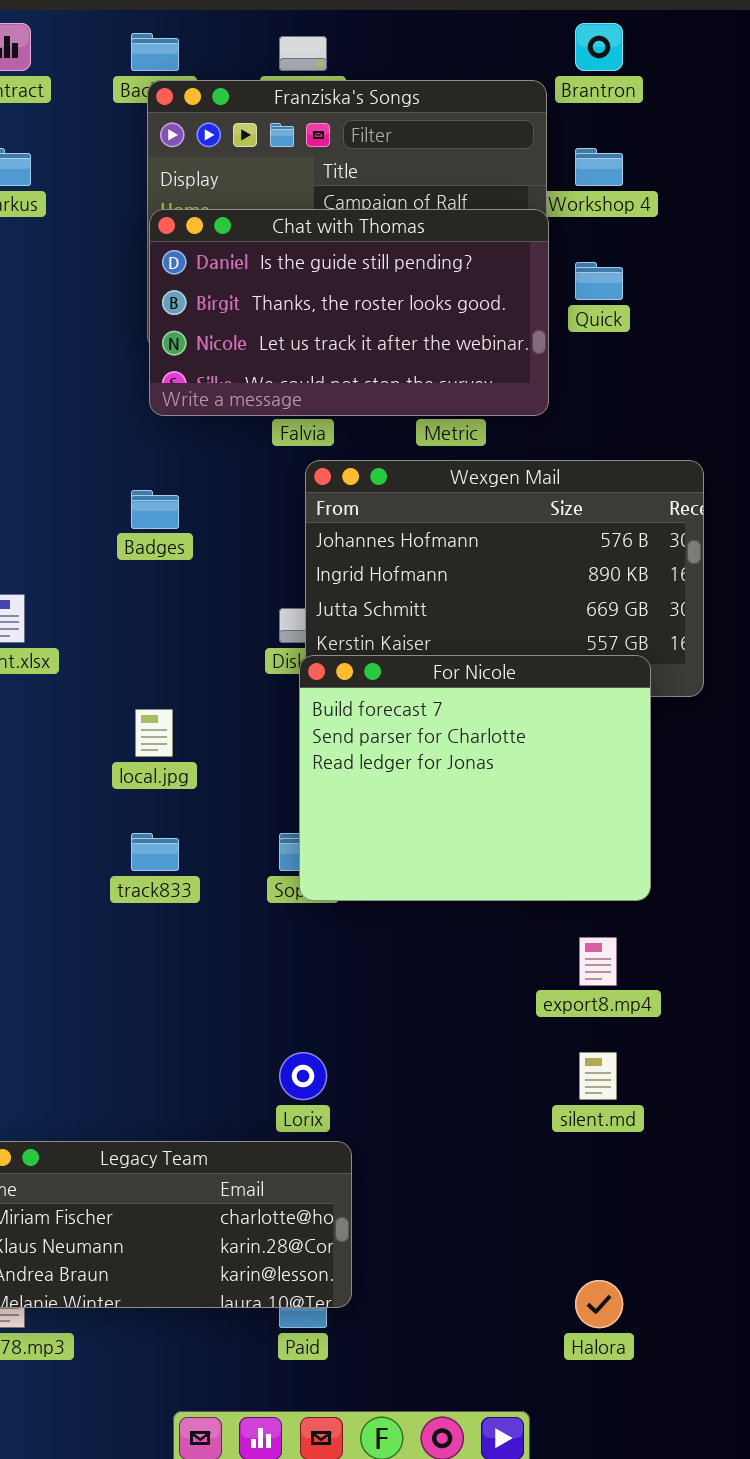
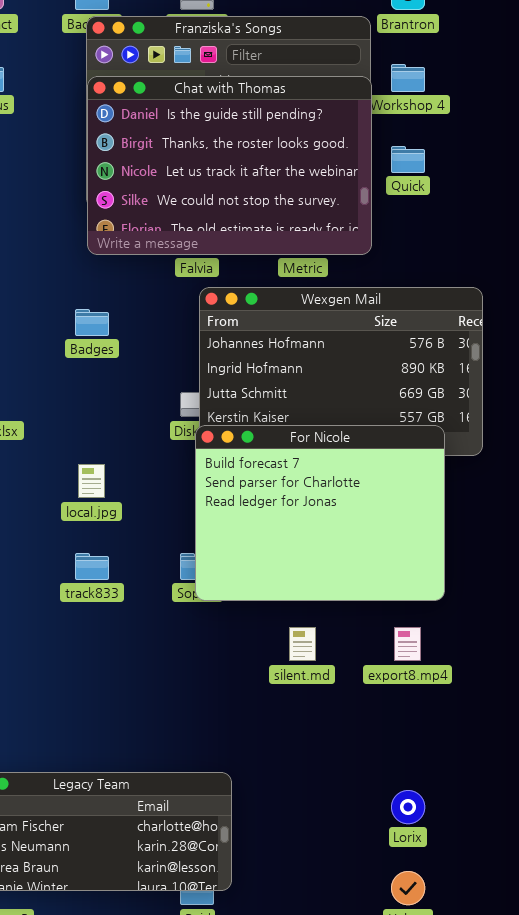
Chat with Thomas: [149,209,549,416] -> [87,76,372,255], resized
Lorix: [279,1052,327,1100] -> [391,790,425,824], moved
silent.md: [579,1052,617,1100] -> [289,627,316,661], moved

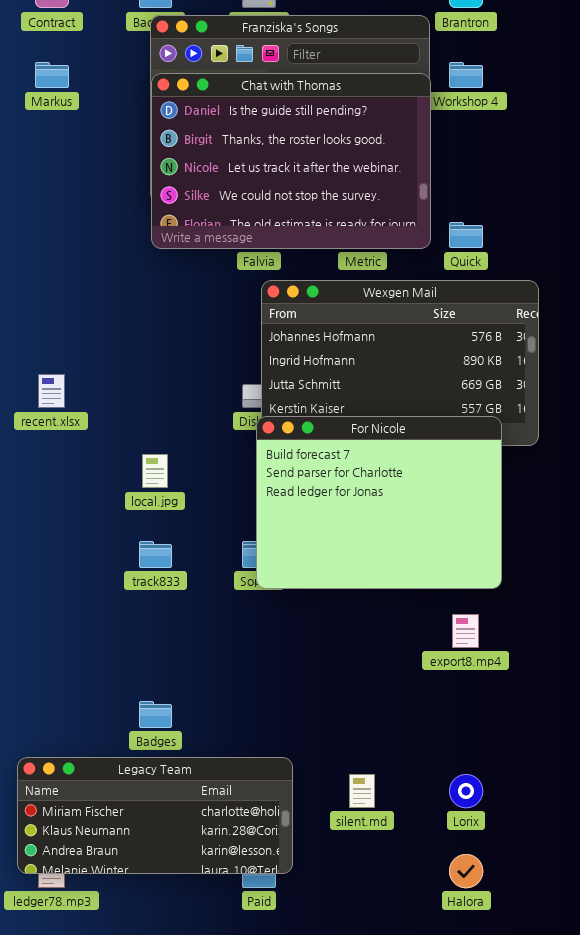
Quick: [391,146,425,173] -> [449,222,483,248], moved
Badges: [75,309,109,336] -> [139,701,172,728], moved
silent.md: [289,627,316,661] -> [349,774,375,808], moved

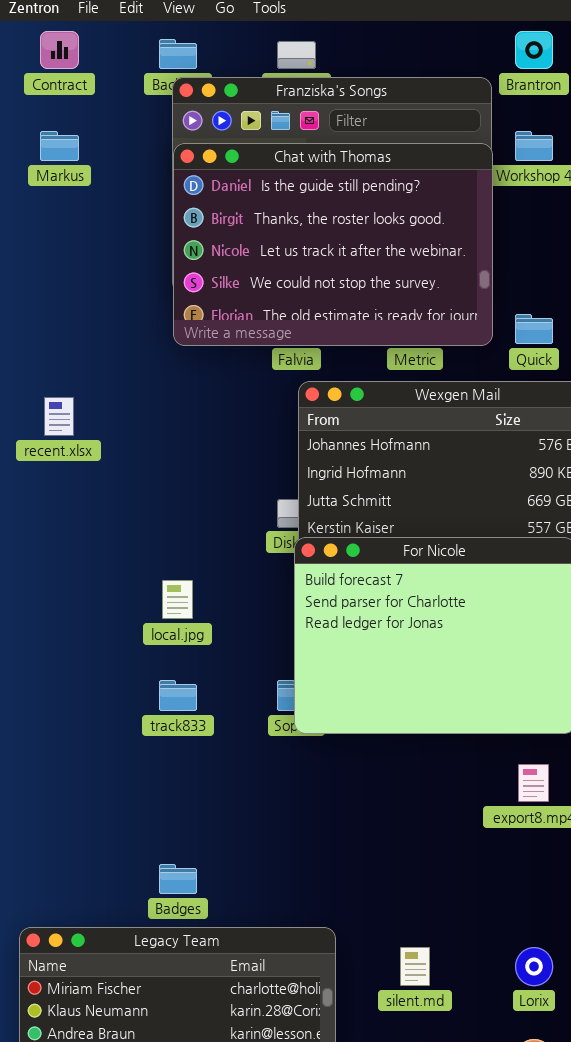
recent.xlsx: [38,374,65,408] -> [44,397,74,436], moved

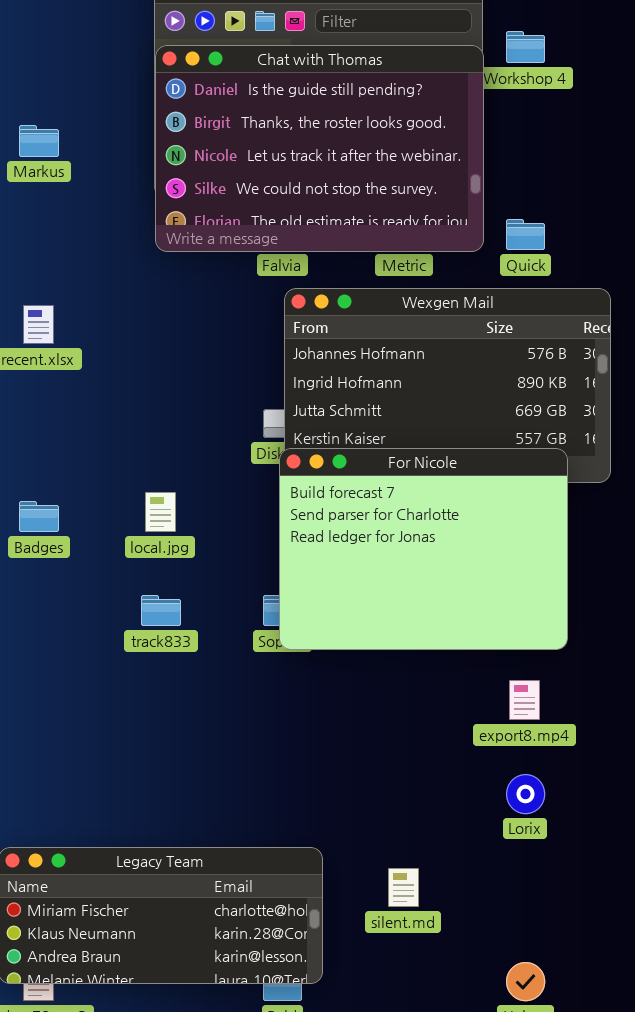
Markus: [40,131,79,161] -> [19,125,59,157], moved
Badges: [159,864,197,894] -> [19,501,59,532], moved
Lorix: [515,947,553,986] -> [506,774,545,814], moved

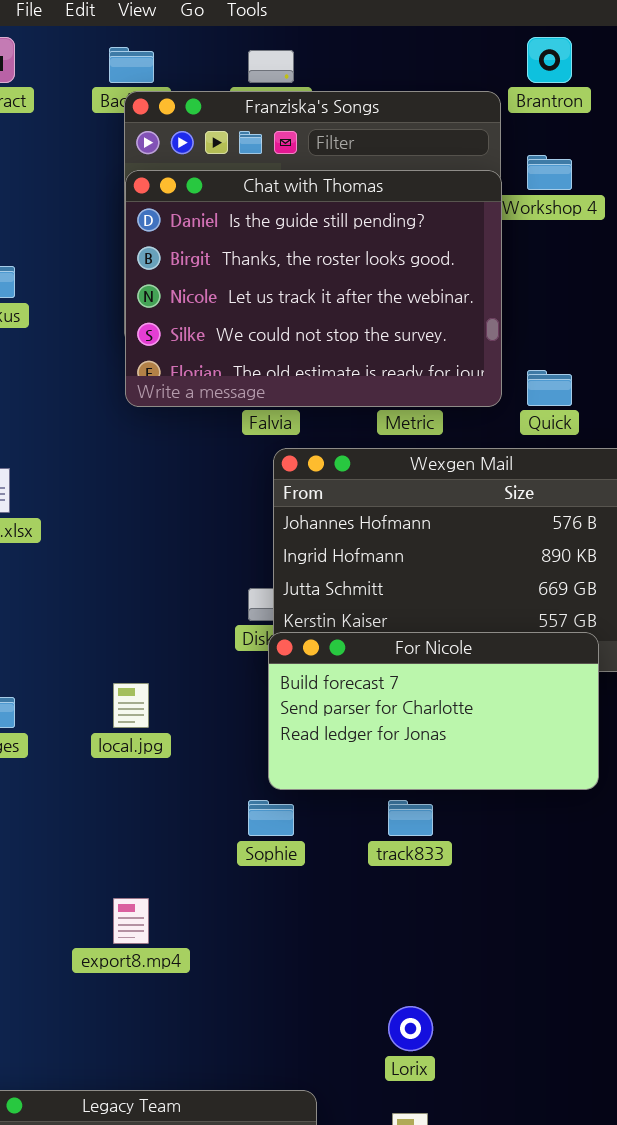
For Nicole: [279,448,568,650] -> [268,632,599,790], resized
track833: [141,595,181,626] -> [388,800,433,836], moved
export8.mp4: [509,680,540,720] -> [113,898,149,944], moved
Lorix: [506,774,545,814] -> [388,1006,433,1051], moved

